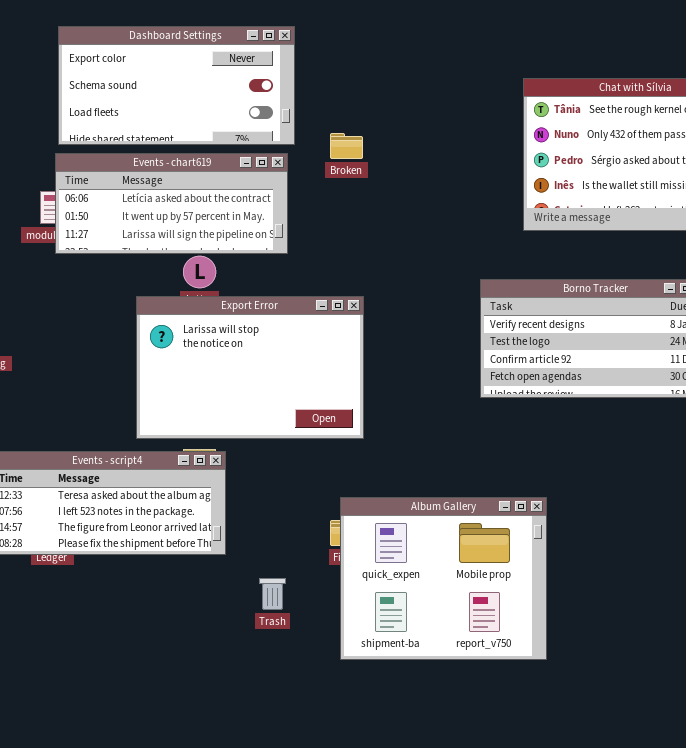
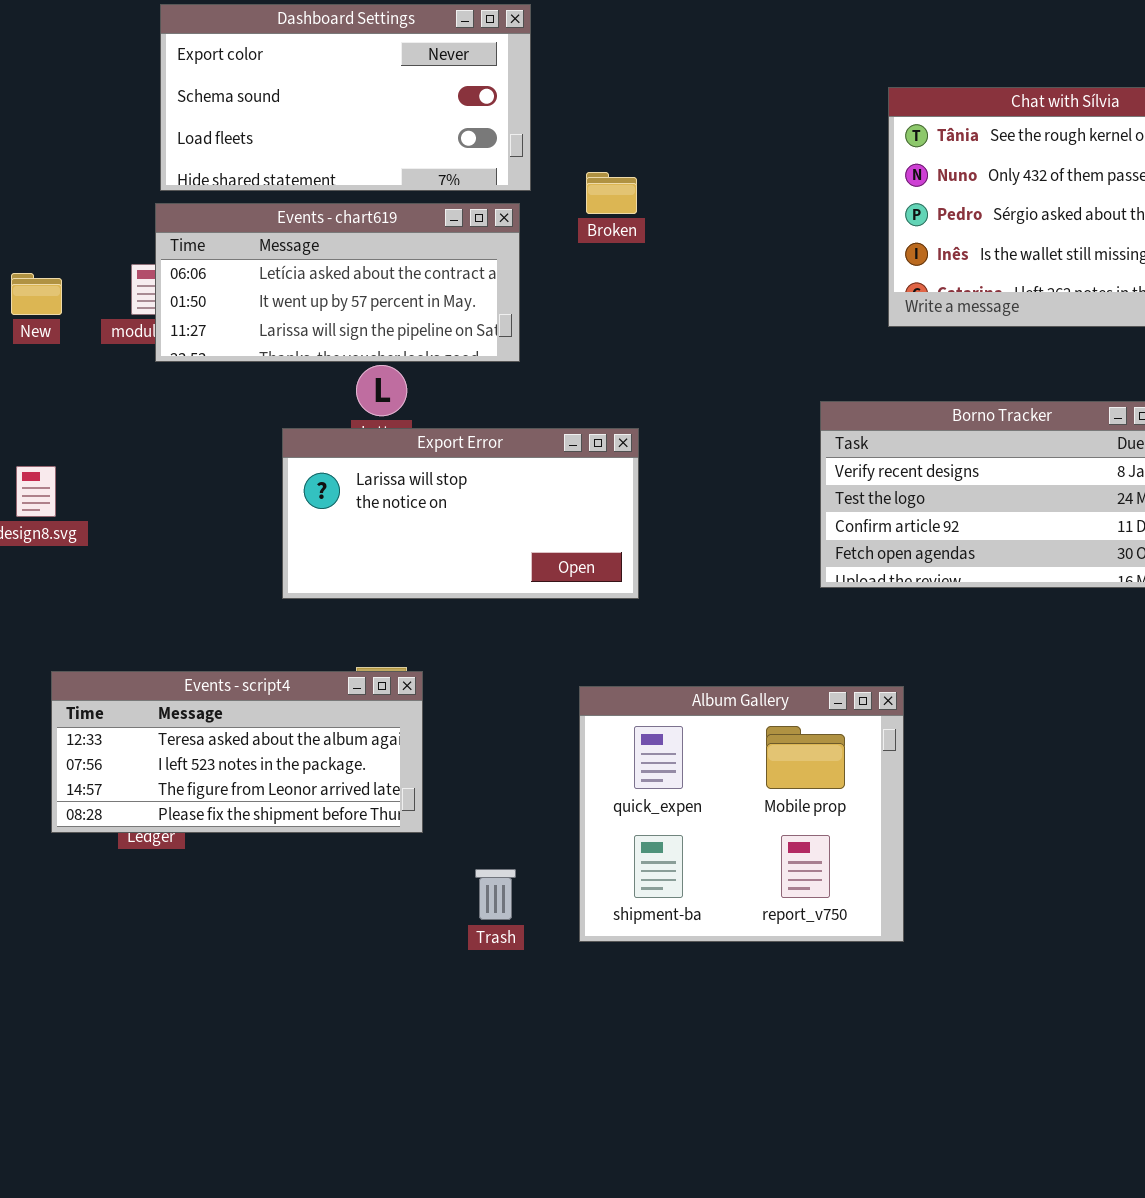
Export Error: [136,296,364,439] -> [282,428,639,599], resized
Album Gallery: [340,497,547,660] -> [579,686,904,942], moved

